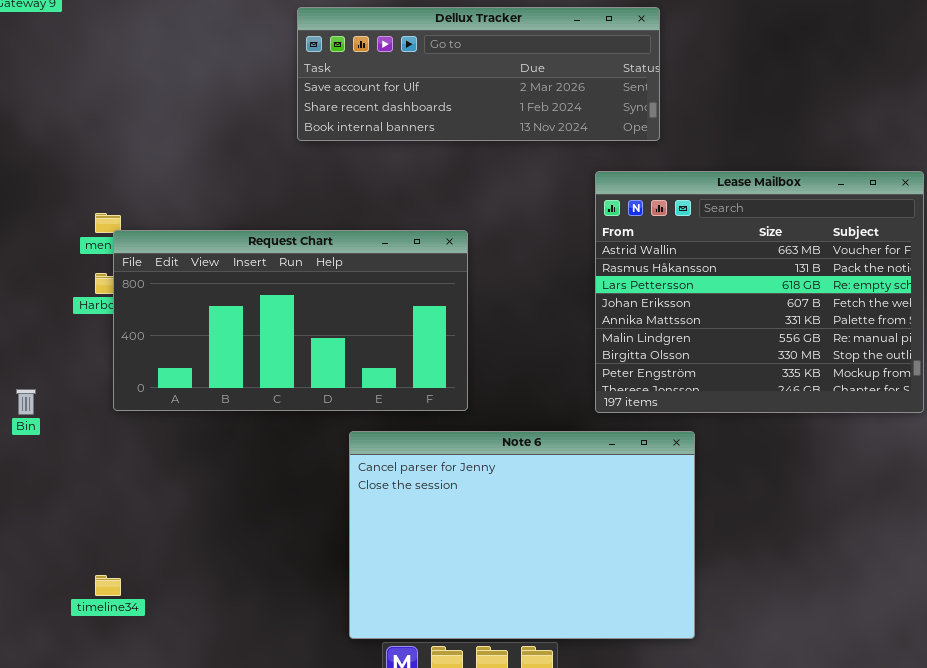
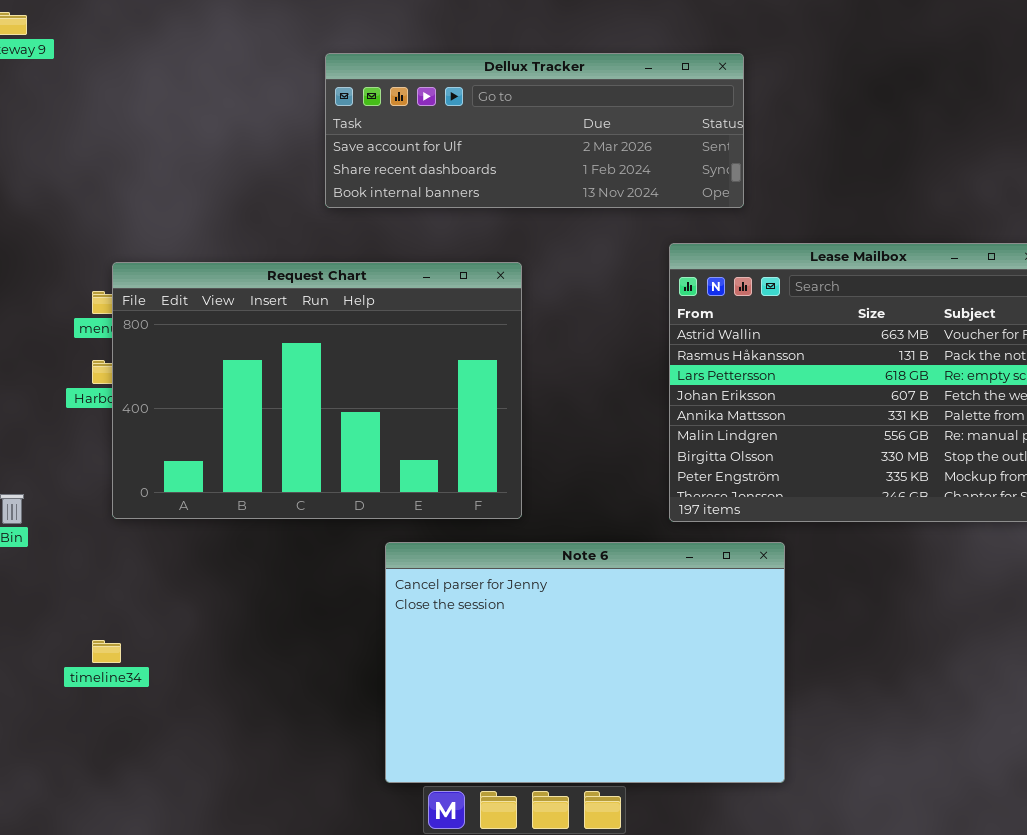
Request Chart: [113,230,468,411] -> [112,262,522,519], resized
timeline34: [95,575,121,596] -> [92,640,121,663], moved

